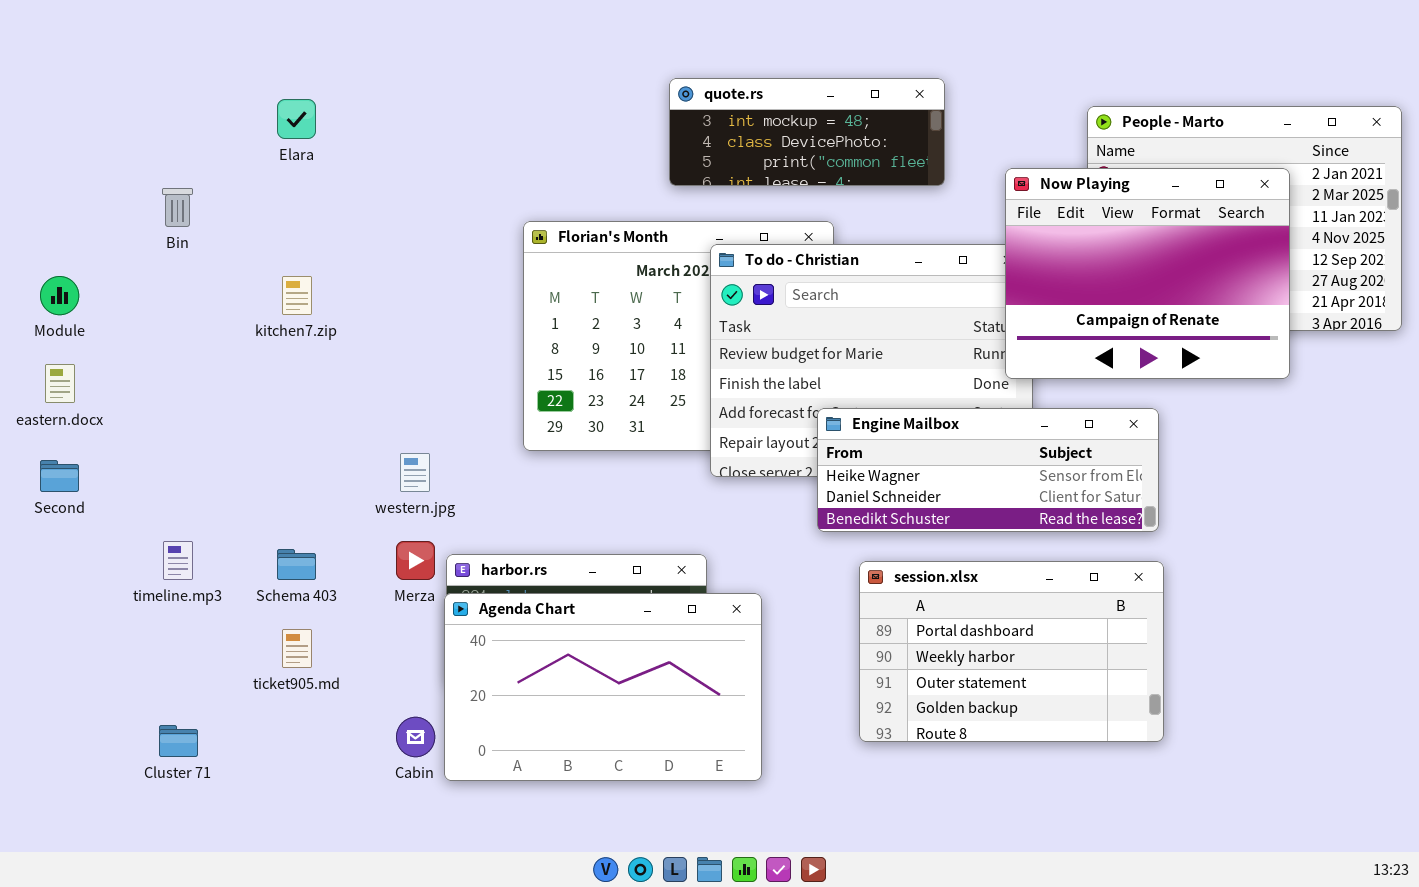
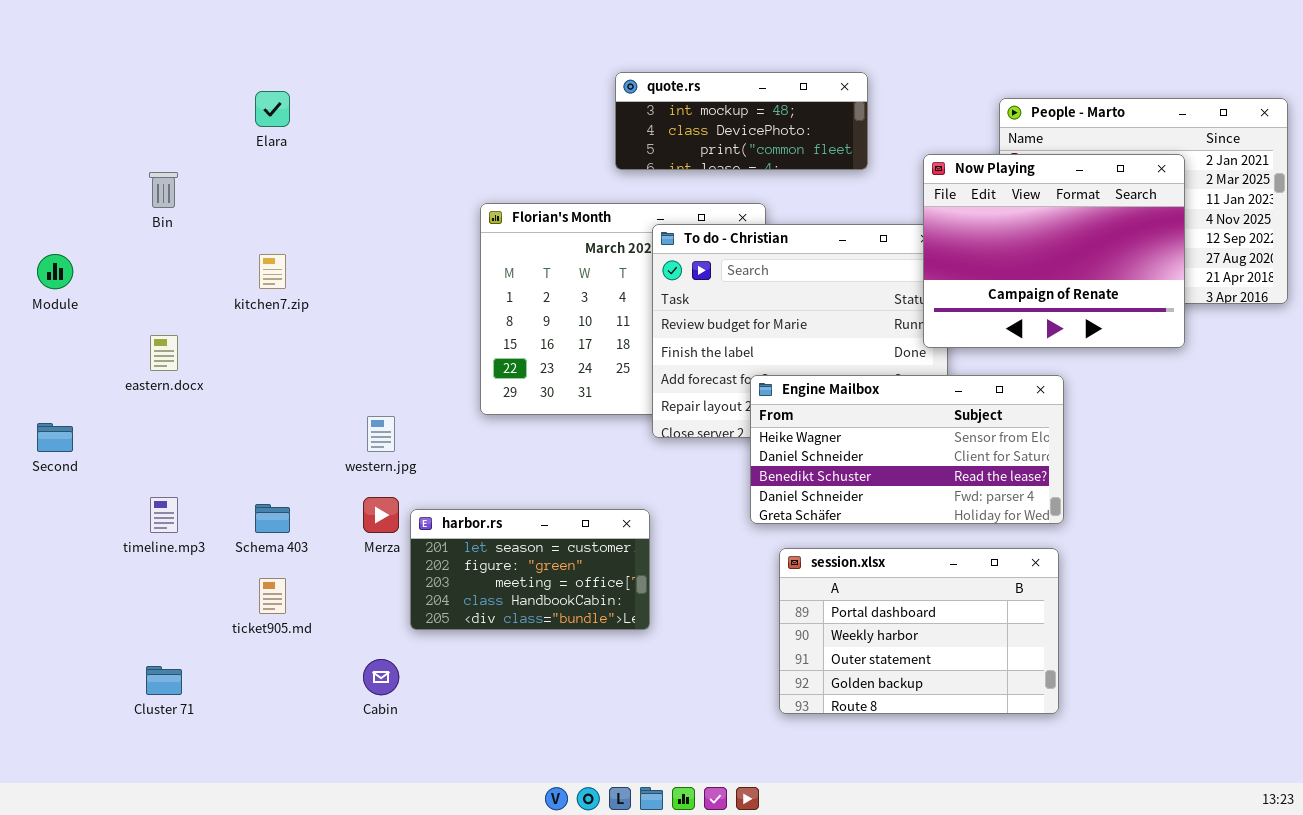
eastern.docx: [45,364,75,403] -> [150,335,178,371], moved
Engine Mailbox: [817,408,1159,532] -> [750,375,1064,524], resized
session.xlsx: [859,561,1164,742] -> [779,548,1059,714], moved
Agenda Chart: [444,593,762,781] -> none, closed

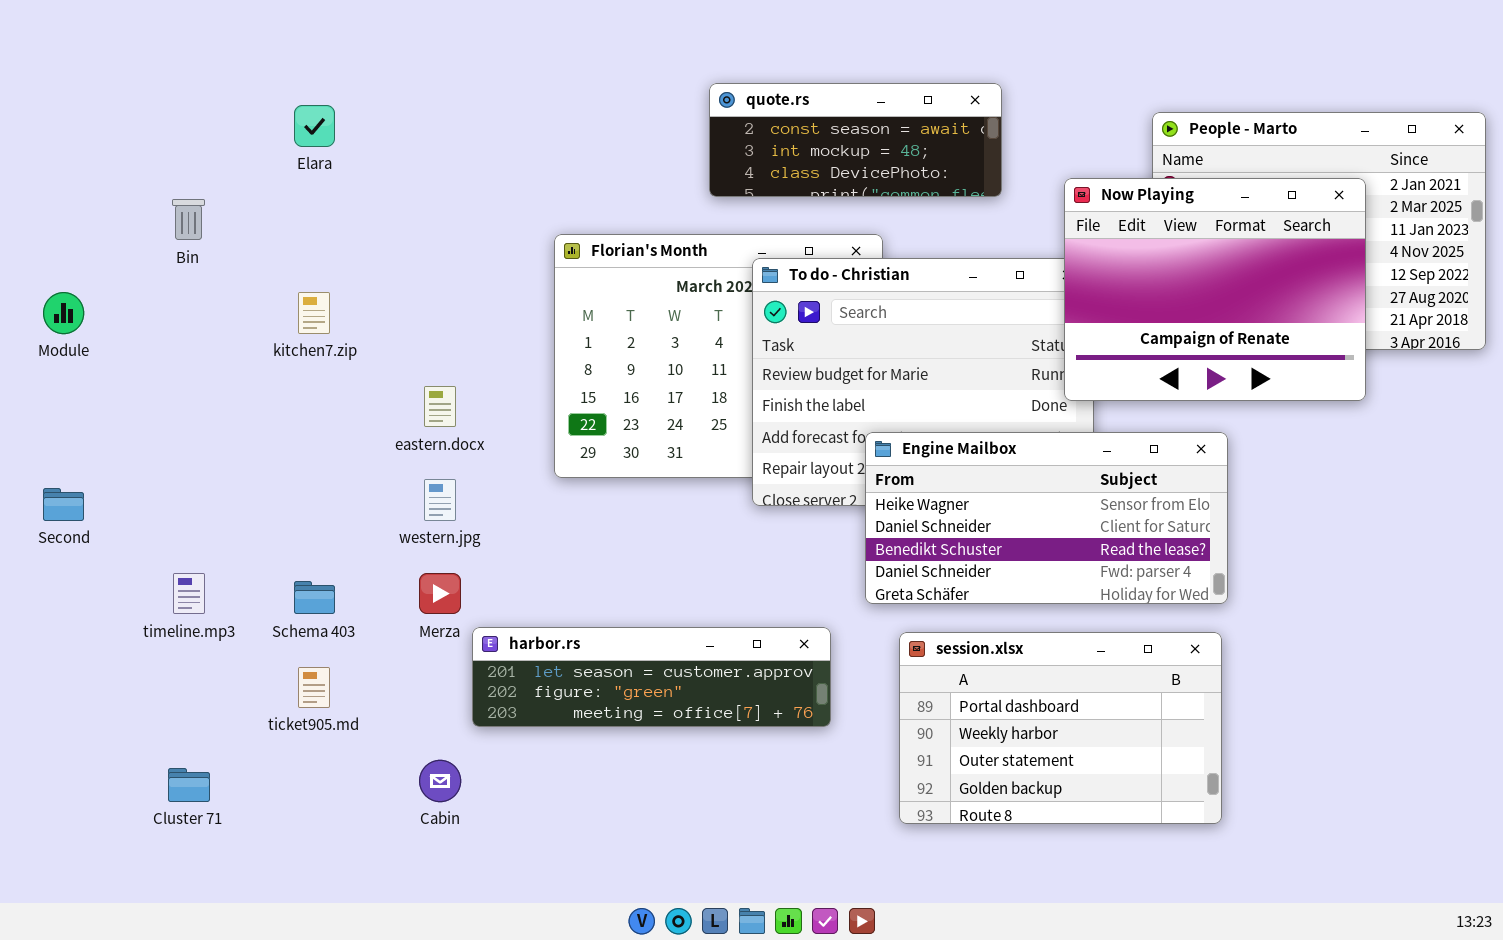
quote.rs: [615,72,868,170] -> [709,83,1002,197], scrolled up 1 row
eastern.docx: [150,335,178,371] -> [424,386,456,427], moved
harbor.rs: [410,509,650,630] -> [472,627,831,727], resized

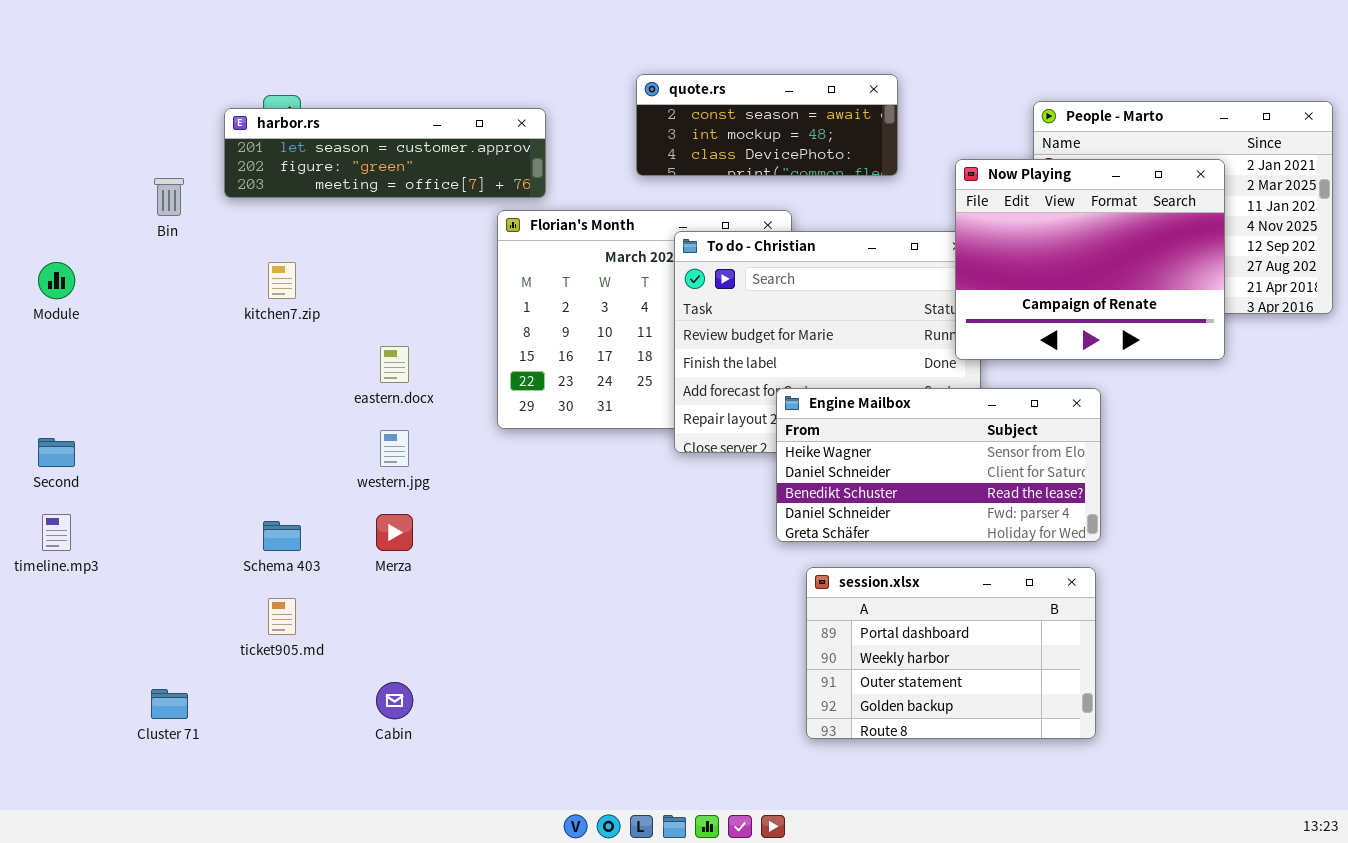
timeline.mp3: [173,573,205,614] -> [42,514,71,551], moved
harbor.rs: [472,627,831,727] -> [224,108,546,198], moved

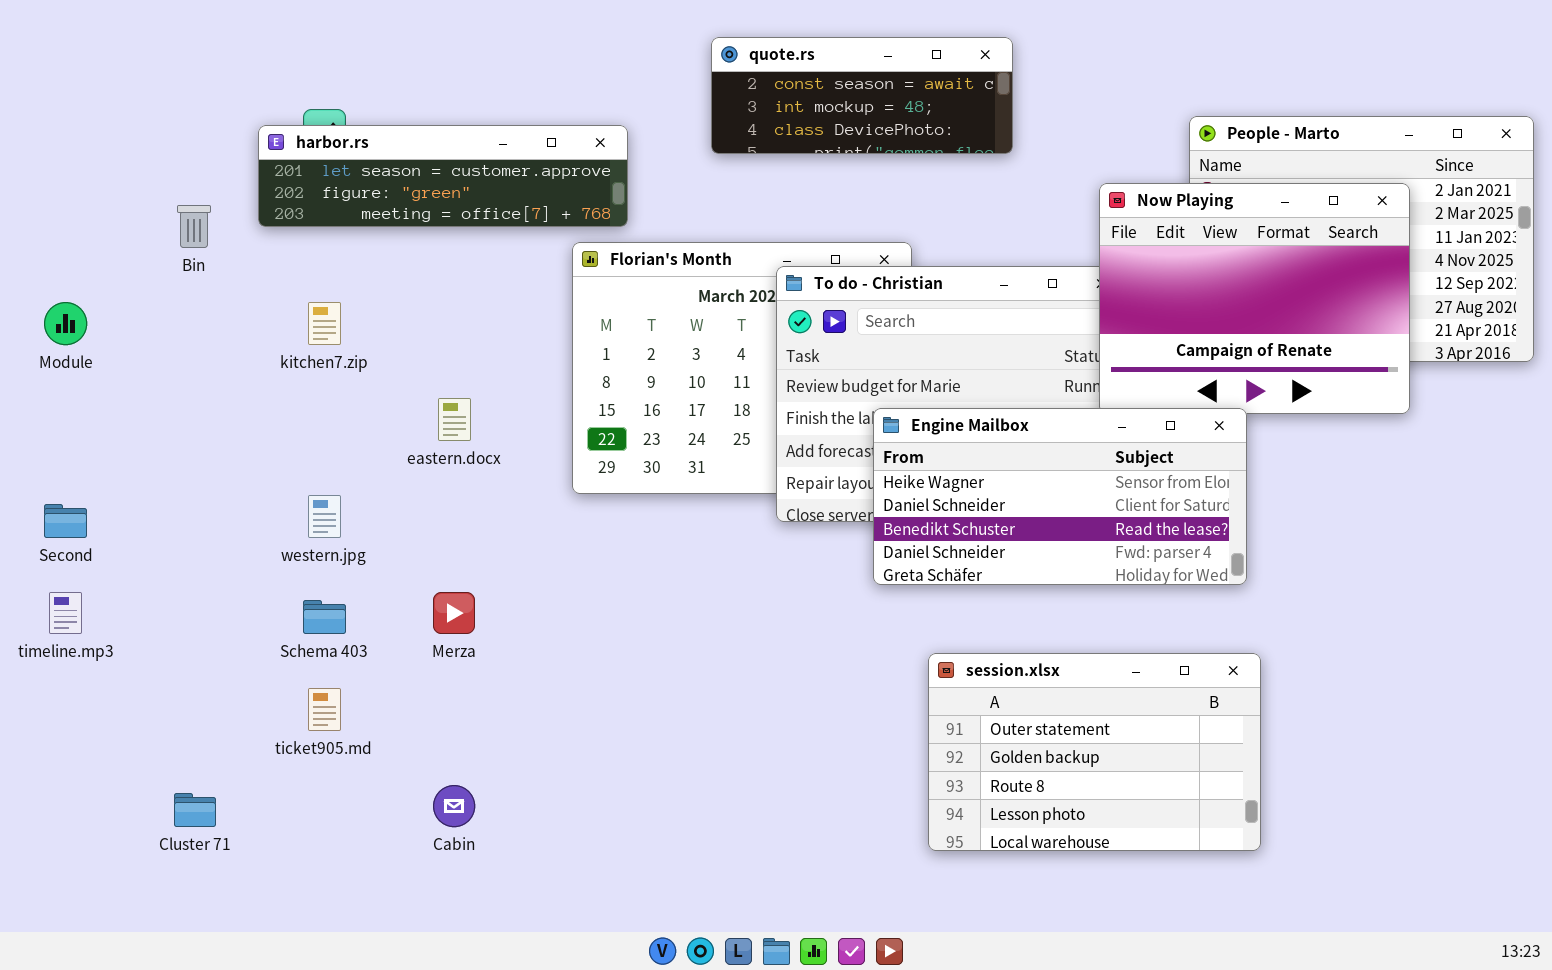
quote.rs: [636,74,898,176] -> [711,37,1013,154], moved
Engine Mailbox: [776,388,1101,542] -> [873,408,1247,585], moved
western.jpg: [380,430,409,467] -> [308,495,341,538], moved
session.xlsx: [806,567,1096,739] -> [928,653,1261,851], scrolled down 2 rows

